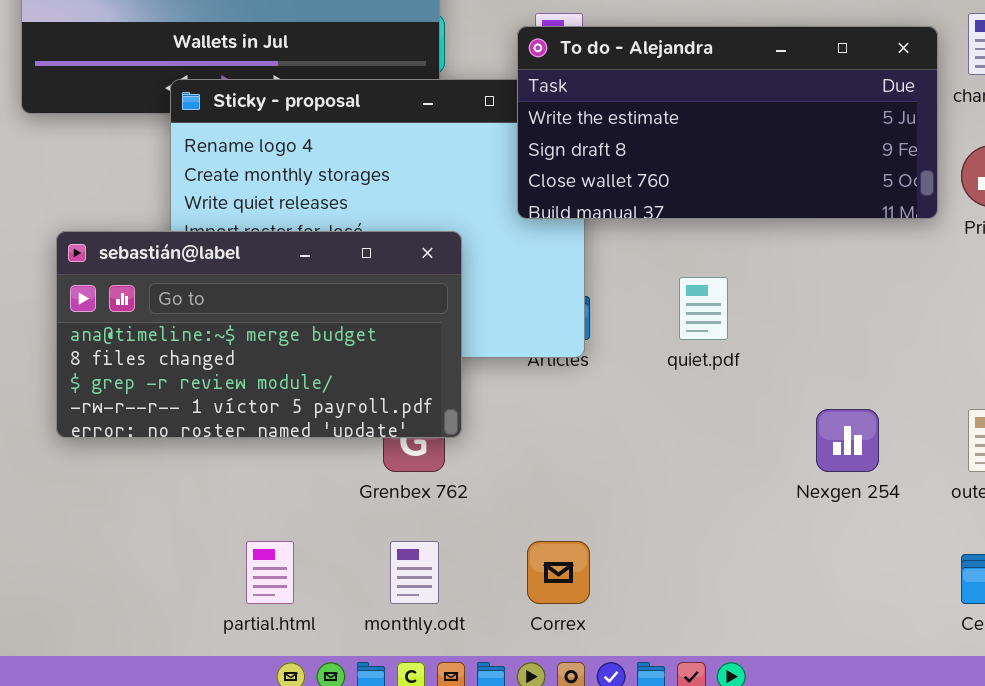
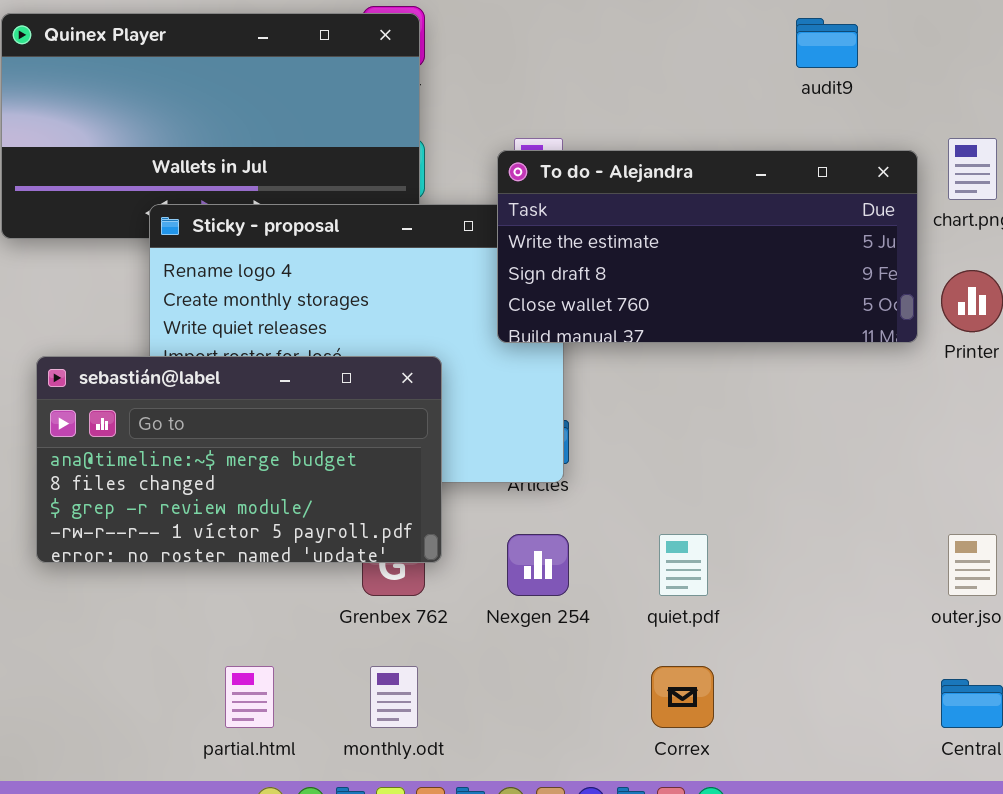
quiet.pdf: [679,277,728,340] -> [659,534,708,596], moved
Nexgen 254: [816,409,879,472] -> [507,534,569,596], moved
Correx: [527,541,590,604] -> [651,666,714,728], moved

